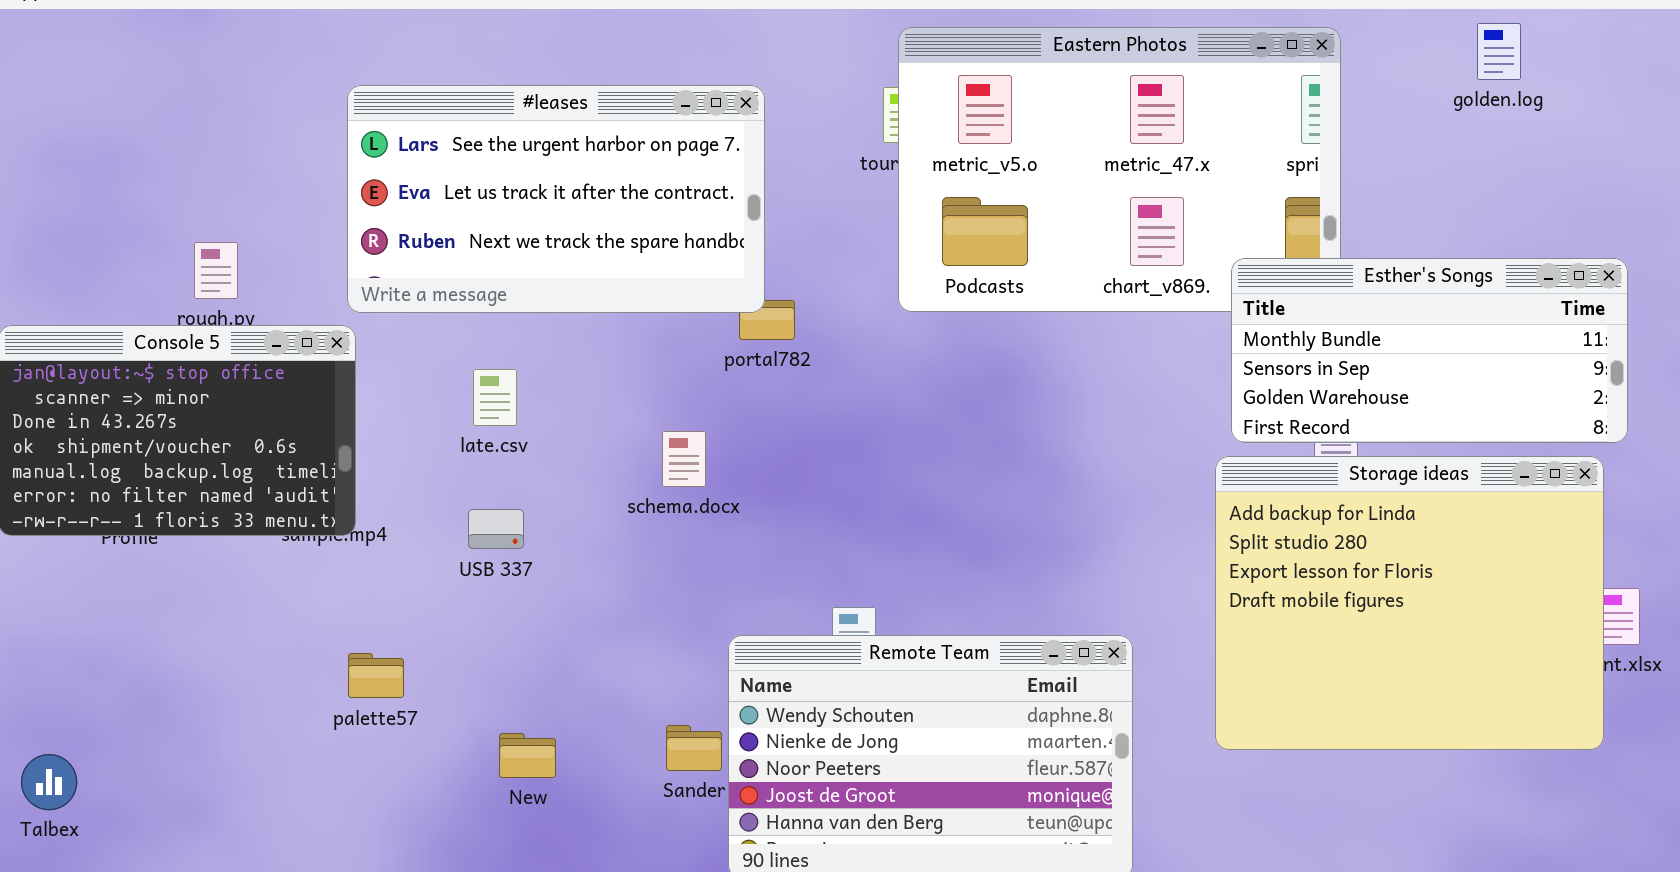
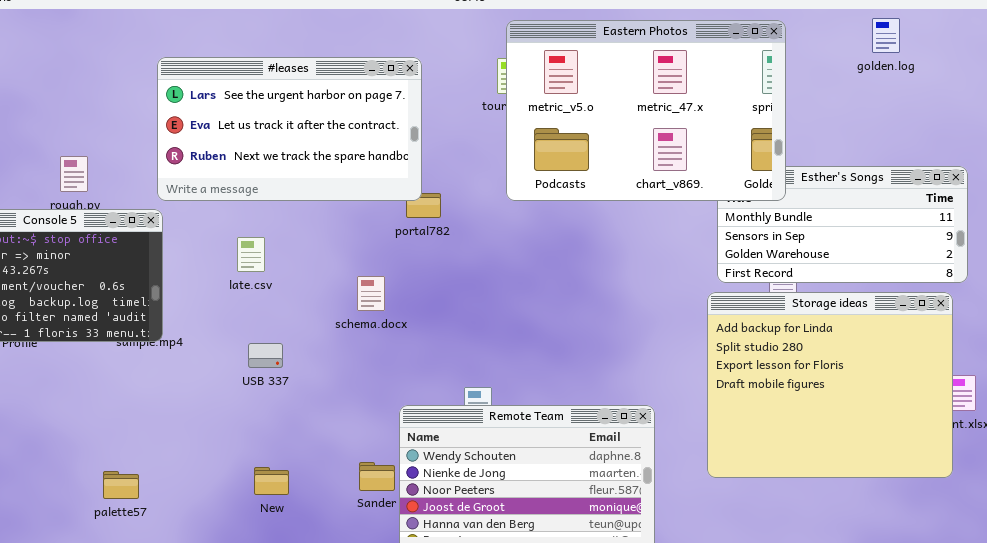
Eastern Photos: [898,27,1341,312] -> [506,20,786,201], raised
USB 337: [468,509,524,549] -> [248,343,283,368], moved
palette57: [348,653,404,698] -> [103,471,139,499], moved

